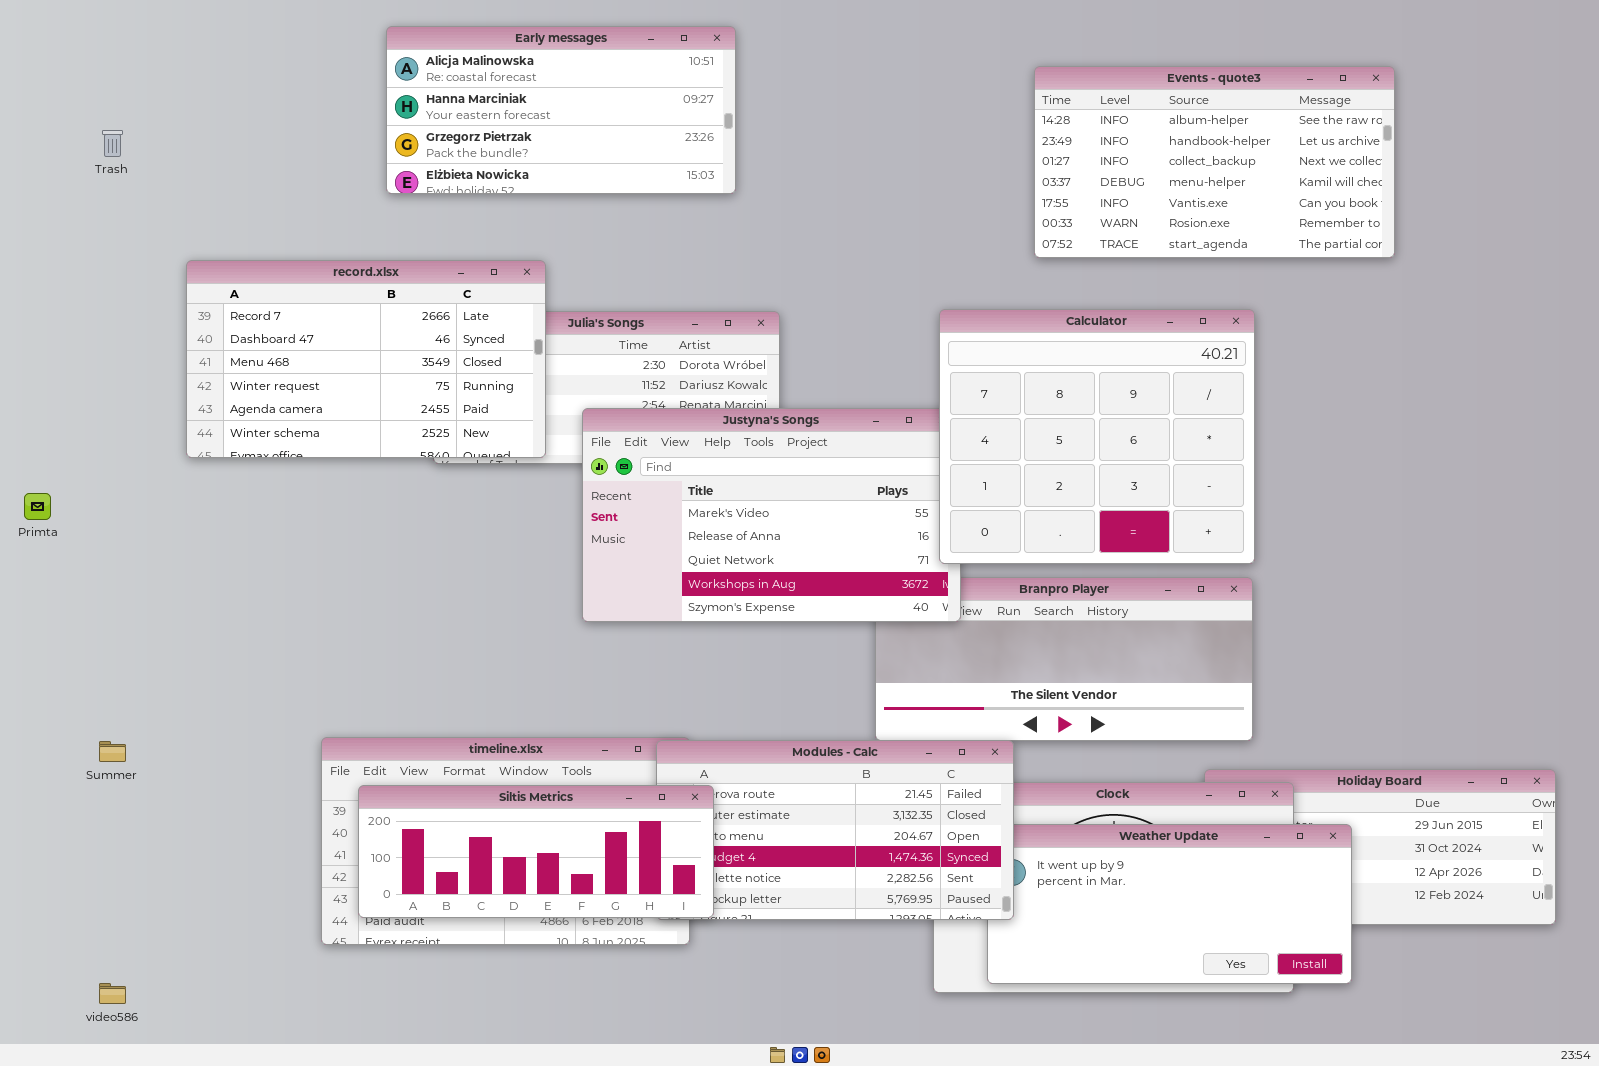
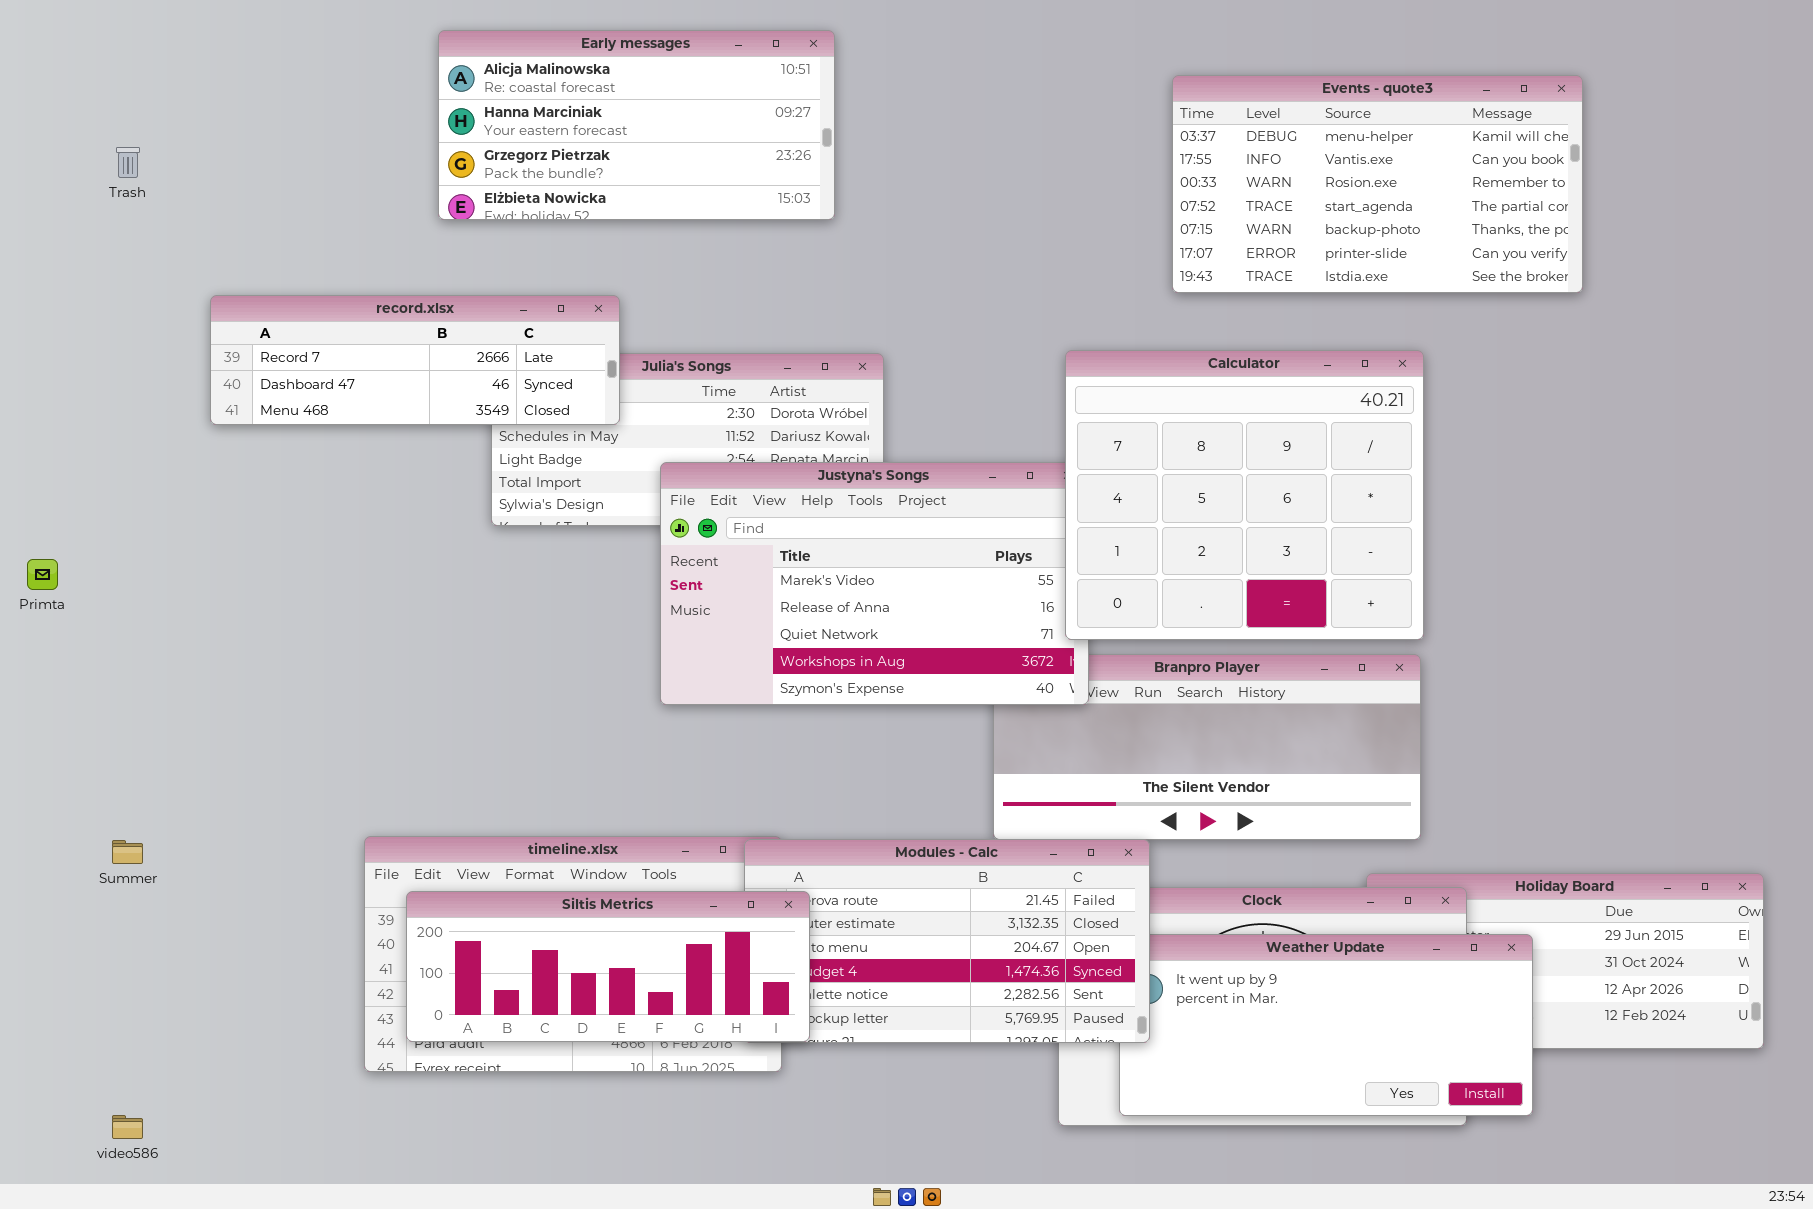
Events - quote3: [1034,66,1395,258] -> [1172,75,1583,293], scrolled down 3 rows
record.xlsx: [186,260,546,458] -> [210,295,620,425], resized

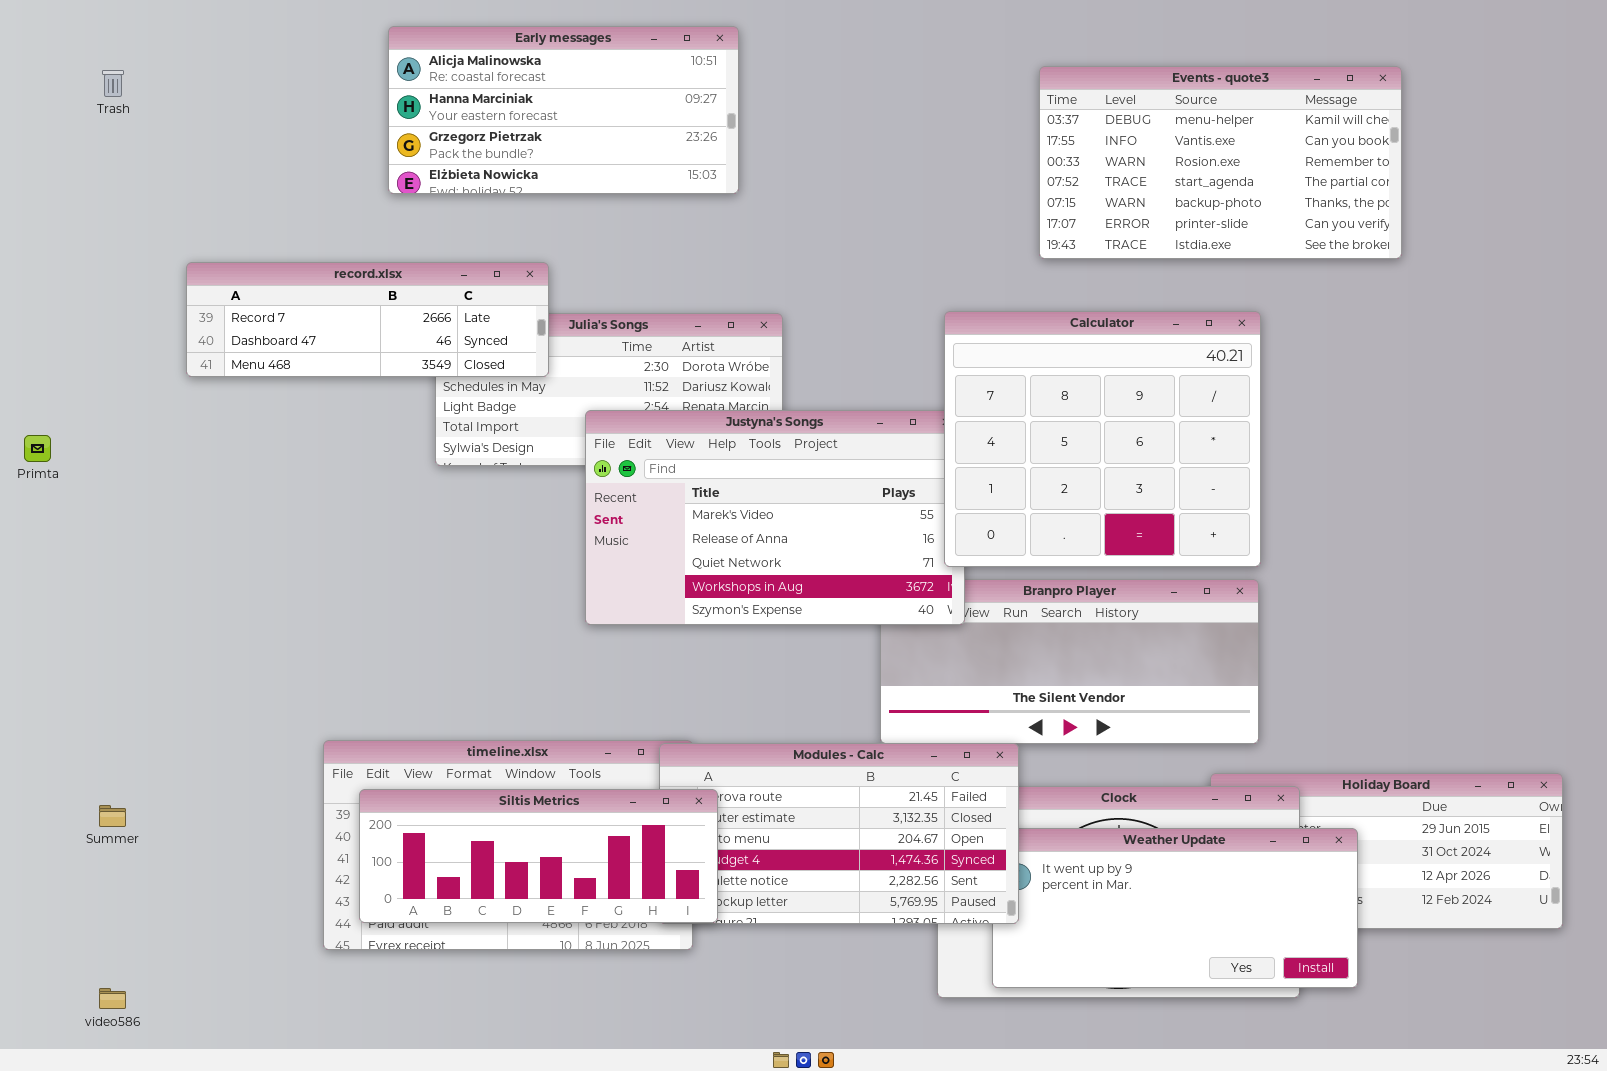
Trash: [116,147,140,178] -> [102,70,124,97], moved
Primta: [27,559,58,590] -> [24,435,51,462], moved
Summer: [112,840,143,864] -> [99,805,126,827], moved

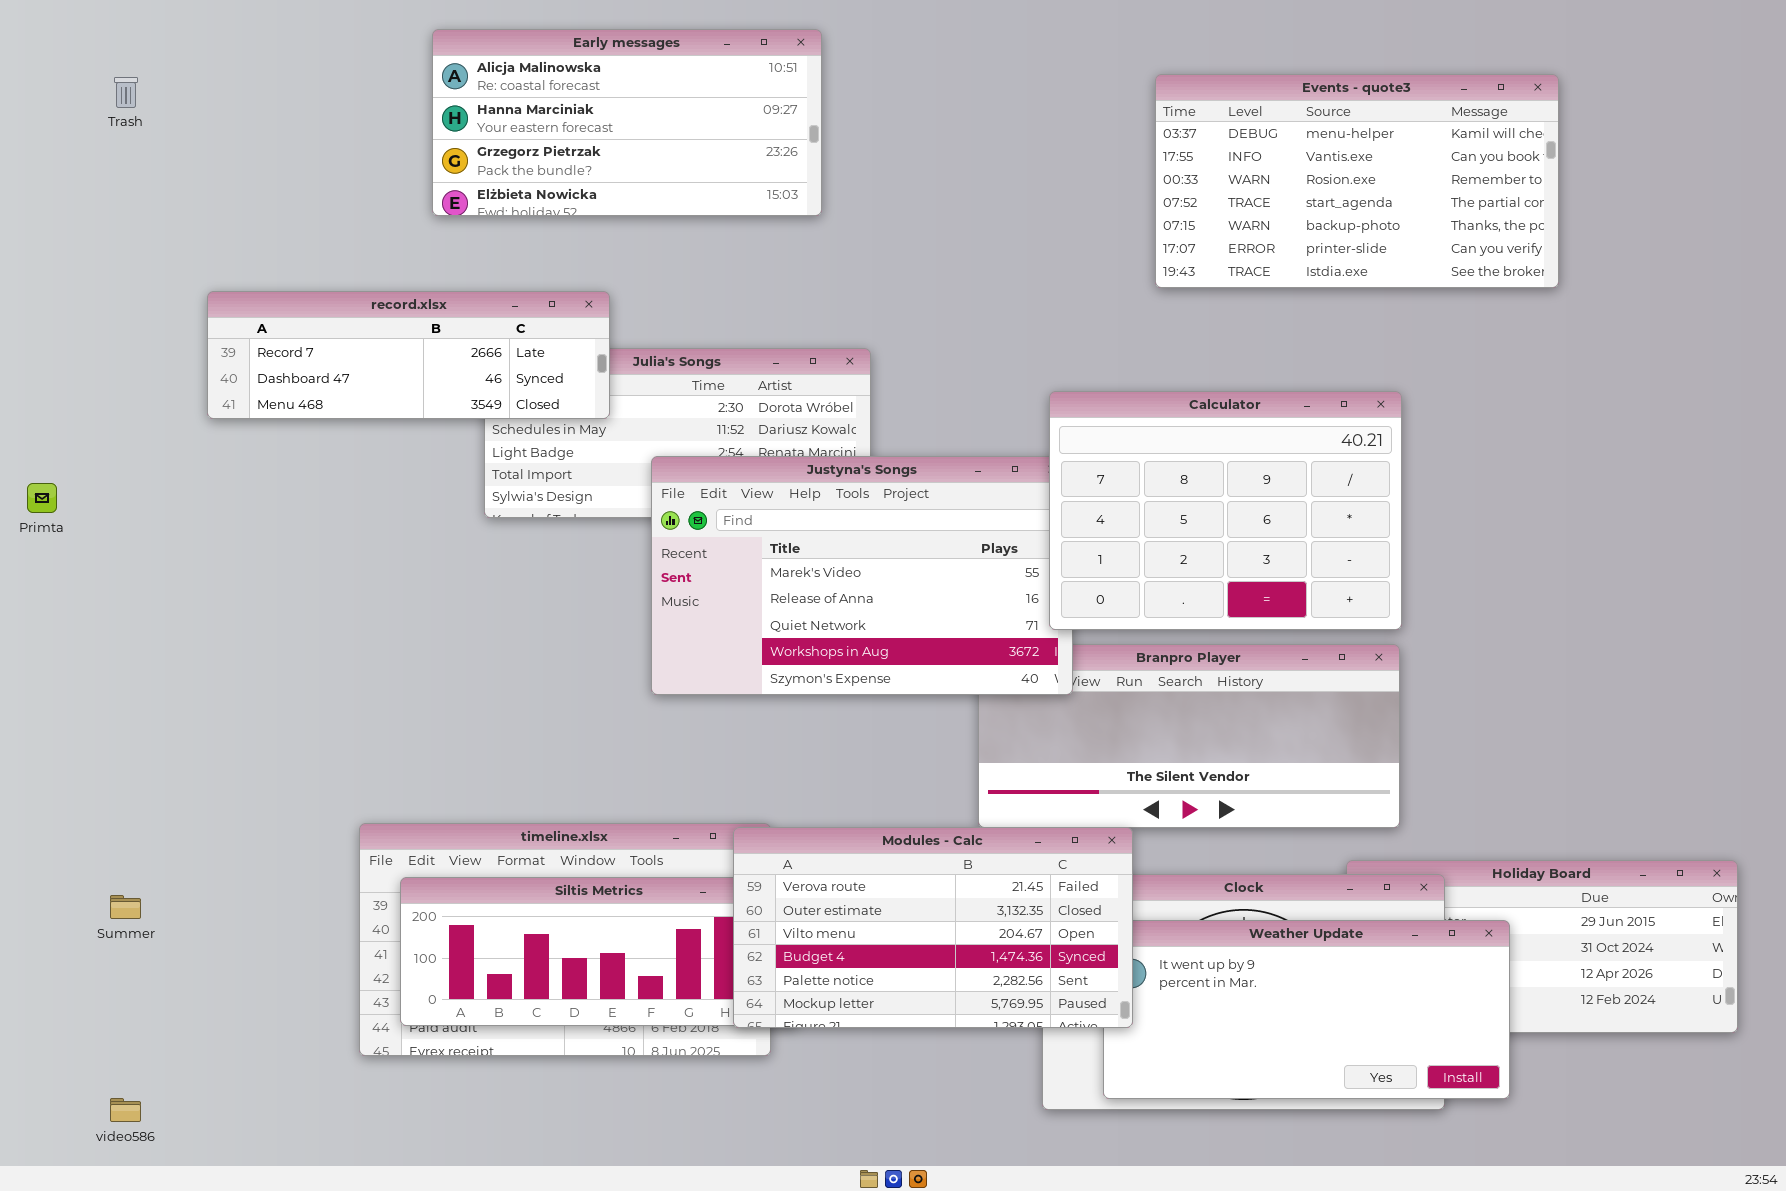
Calculator: [944,311,1261,567] -> [1049,391,1402,630], resized
Modules - Calc: [659,743,1019,924] -> [733,827,1133,1028], raised

